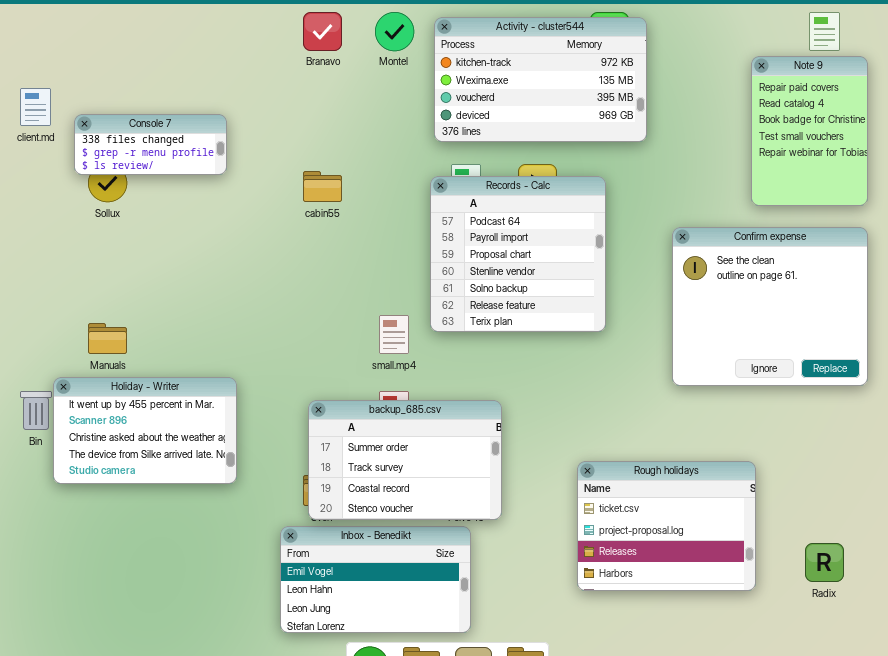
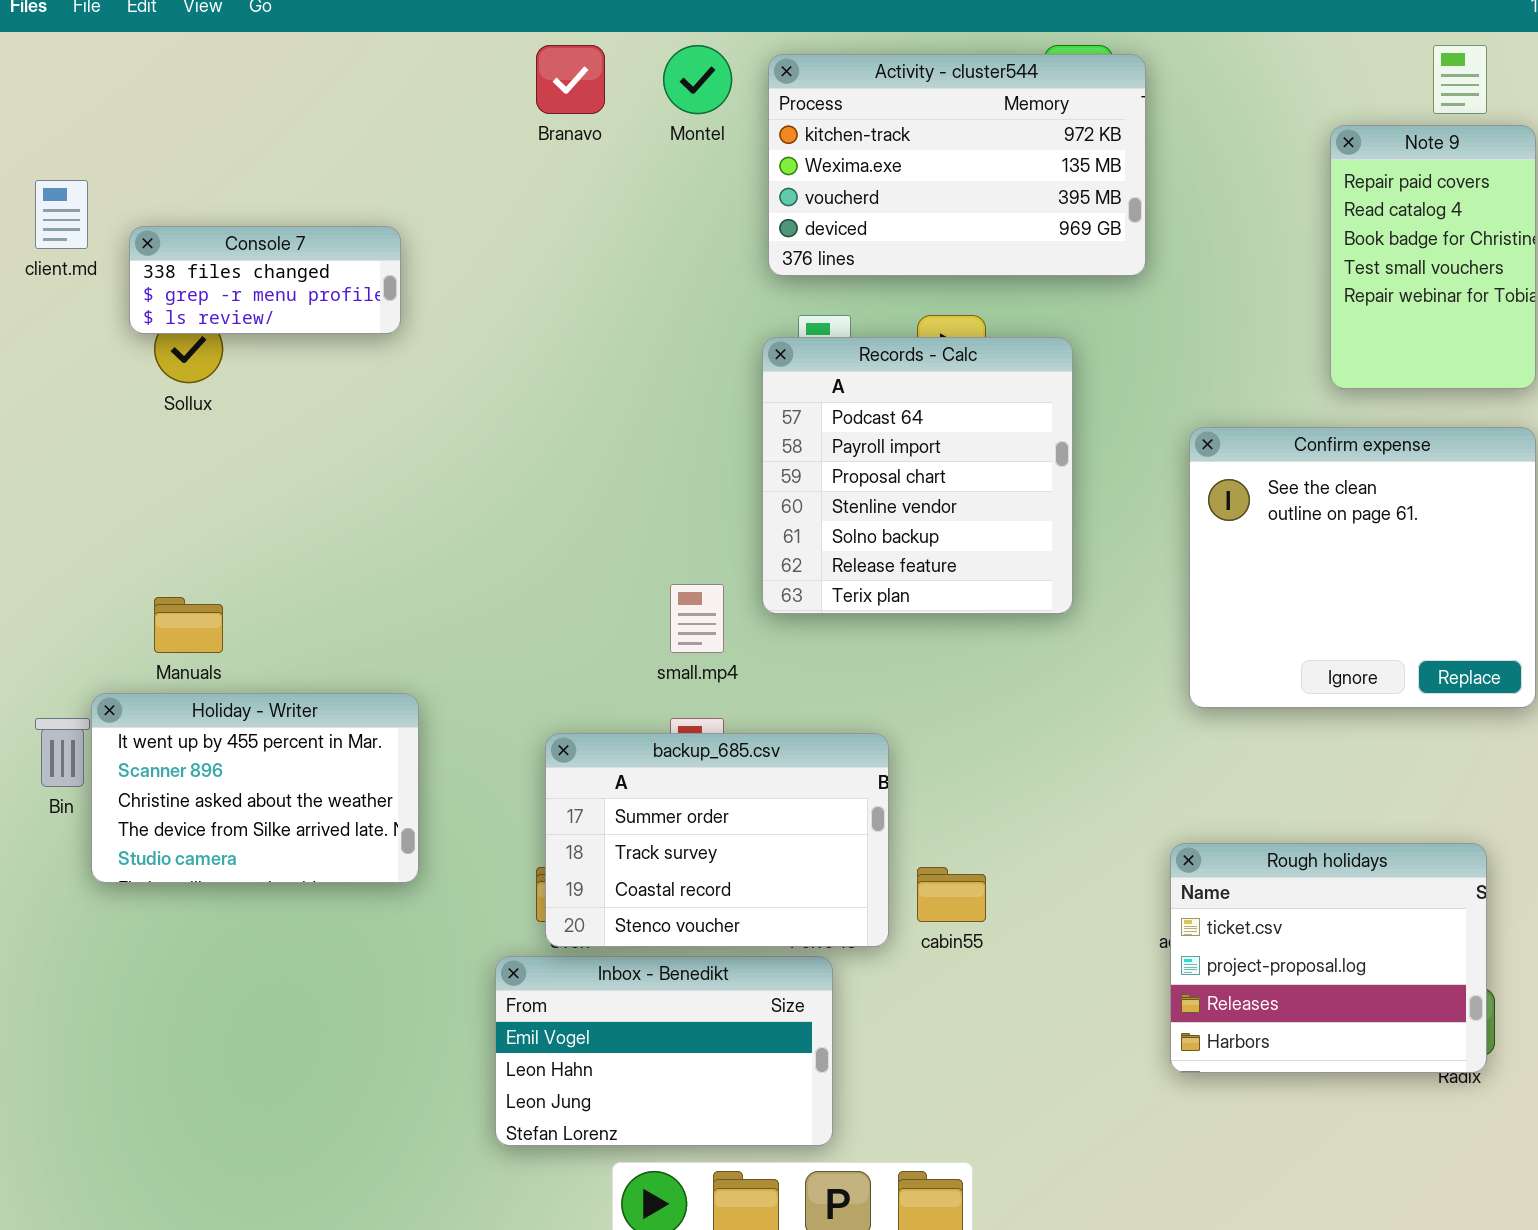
cabin55: [303,171,342,202] -> [917,867,986,922], moved
Rough holidays: [577,461,756,591] -> [1170,843,1487,1073], moved

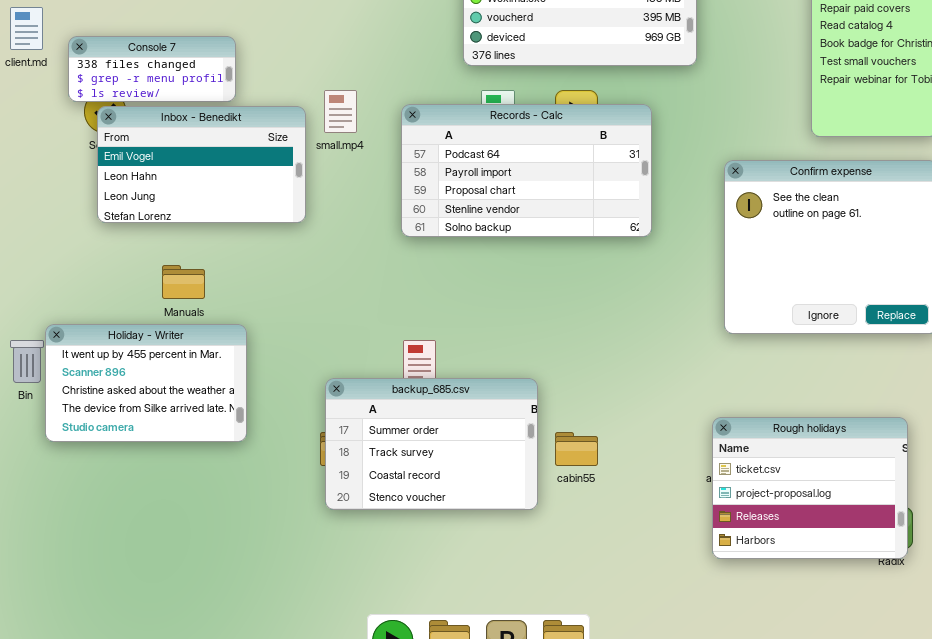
Records - Calc: [762,337,1073,614] -> [401,104,652,237], resized
small.mp4: [670,584,724,653] -> [324,90,357,133], moved
Manuals: [154,597,223,653] -> [162,265,205,299], moved
backup_685.csv: [545,733,889,947] -> [325,378,538,510], moved
Inbox - Benedikt: [495,956,833,1146] -> [97,106,306,223], moved

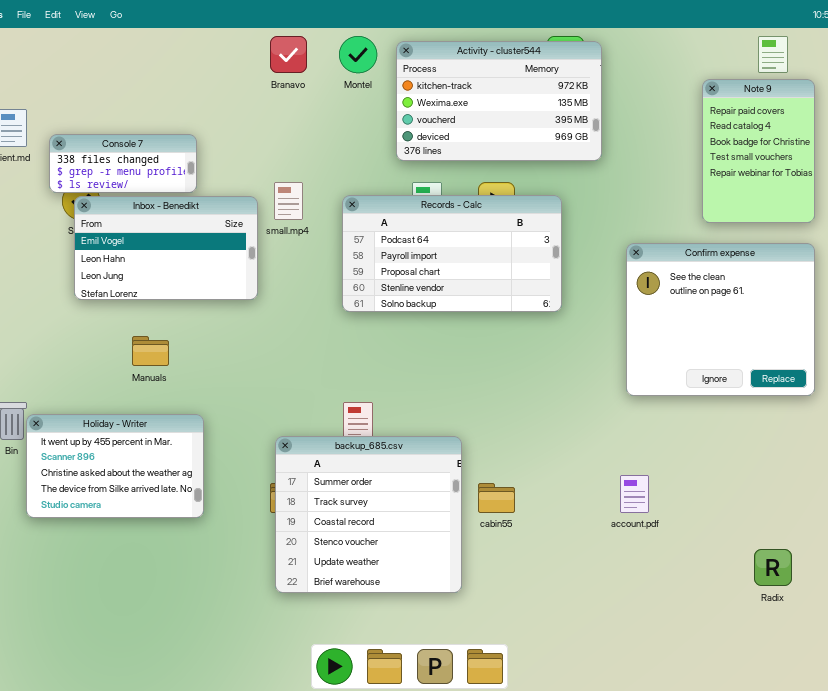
Holiday - Writer: [45,324,247,442] -> [26,414,204,518], moved
backup_685.csv: [325,378,538,510] -> [275,436,462,593], resized
Rough holidays: [712,417,908,559] -> none, closed

